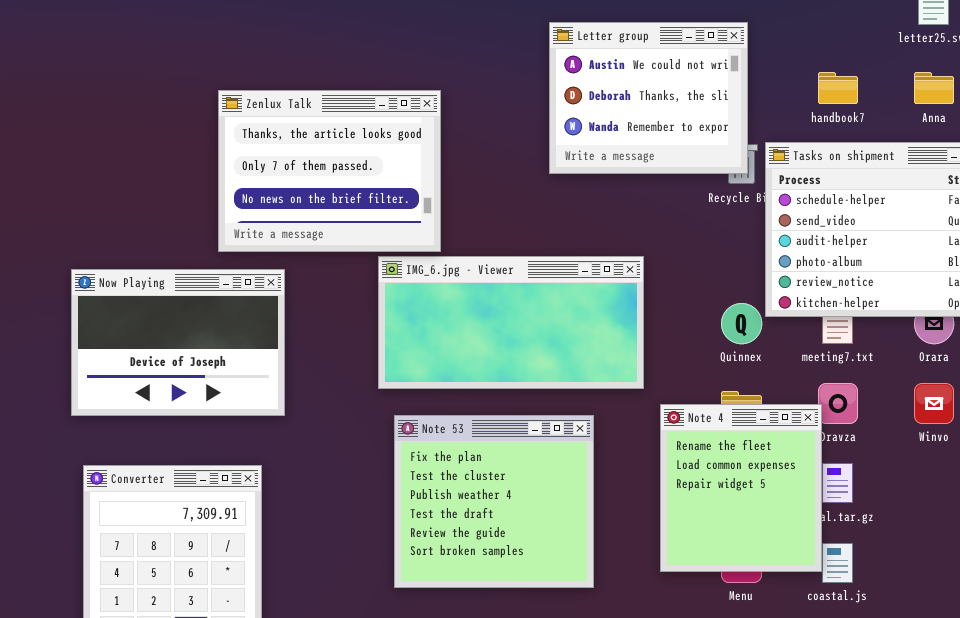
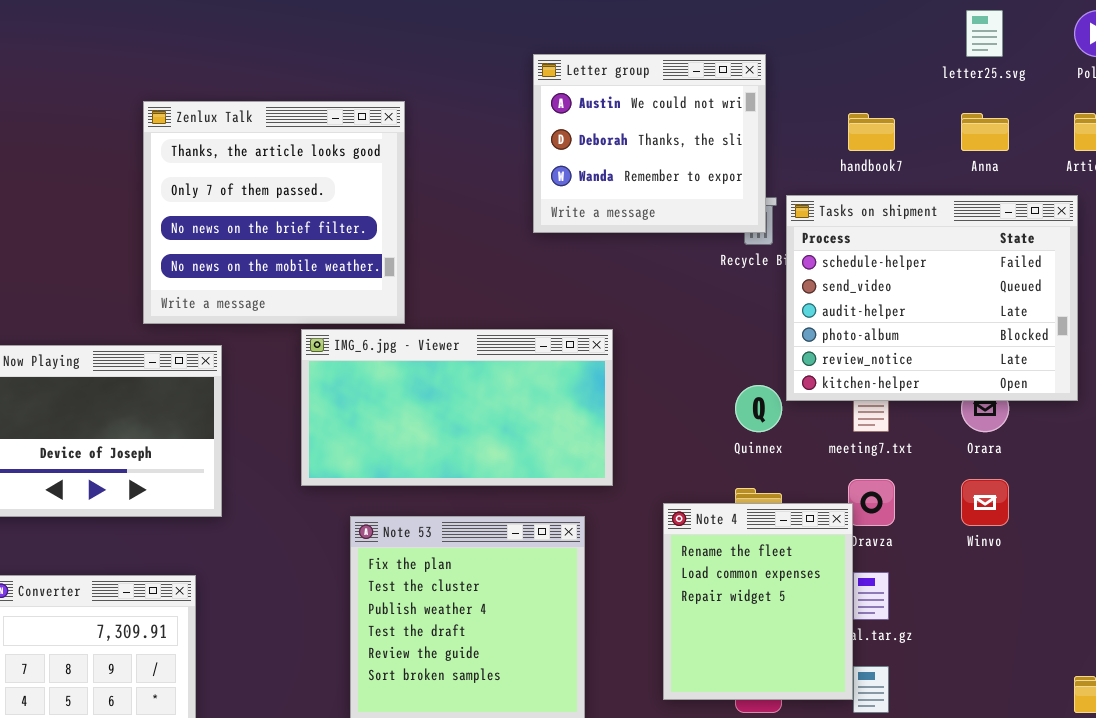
Zenlux Talk: [218,90,441,252] -> [143,101,405,324], resized
IMG_6.jpg - Viewer: [378,256,644,389] -> [301,329,613,486], moved

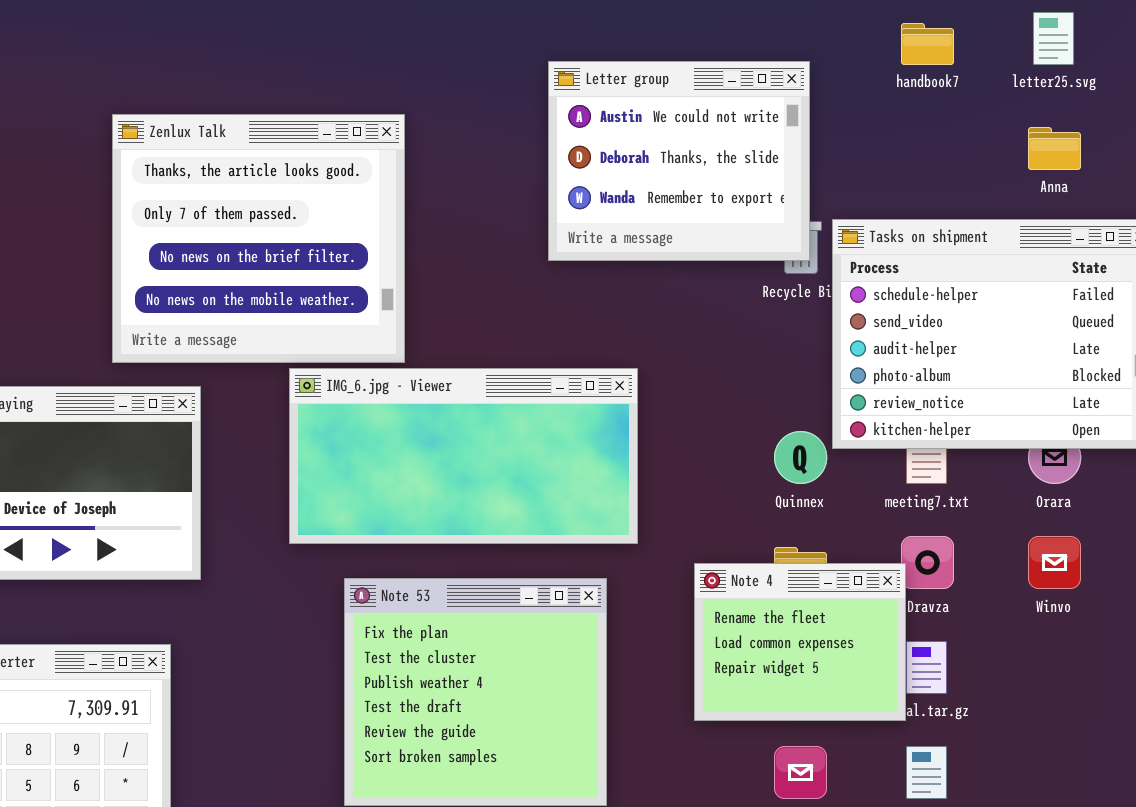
handbook7: [848,113,895,151] -> [901,23,954,65], moved
Note 4: [663,503,853,700] -> [694,563,906,721], resized

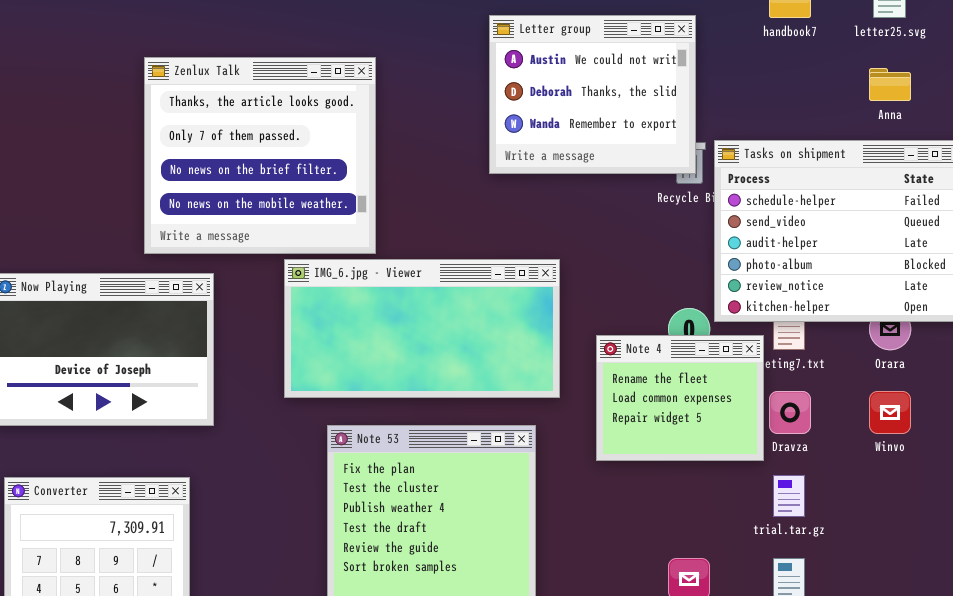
Note 4: [694,563,906,721] -> [596,335,764,461], moved

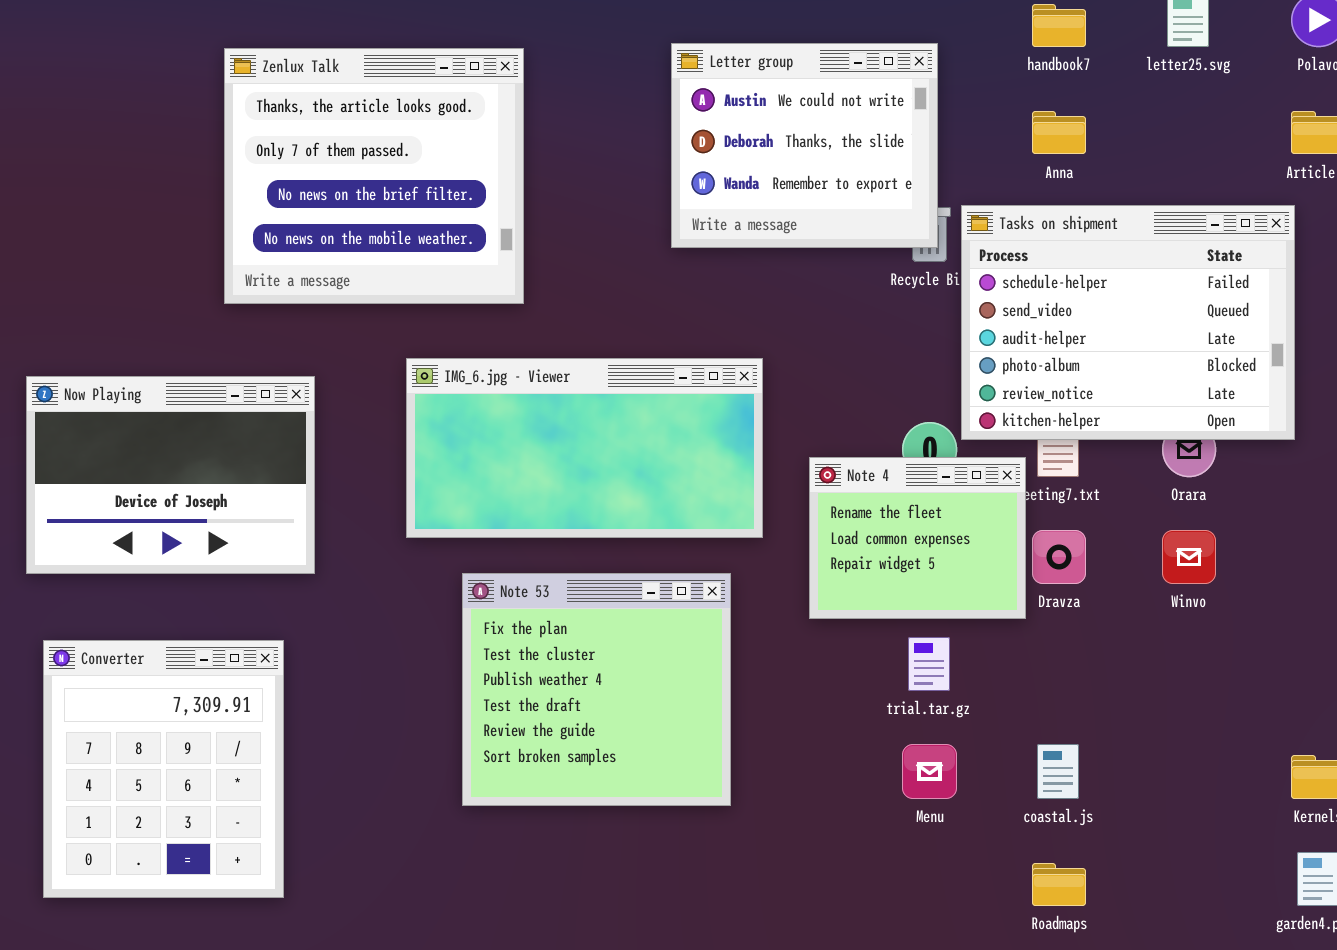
Zenlux Talk: [144,57,376,254] -> [224,48,524,304], moved
Anna: [869,68,911,101] -> [1032,111,1086,154], moved
trial.tar.gz: [773,475,805,517] -> [908,637,950,691], moved

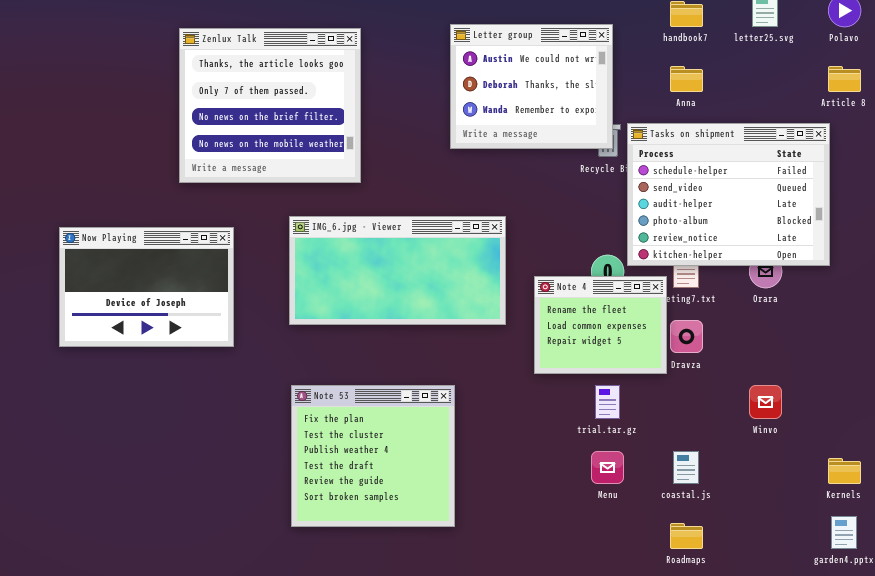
Winvo: [1162,530,1216,584] -> [749,385,782,419], moved
Note 53: [462,573,731,806] -> [291,385,455,527], moved
Converter: [43,640,284,898] -> none, closed

